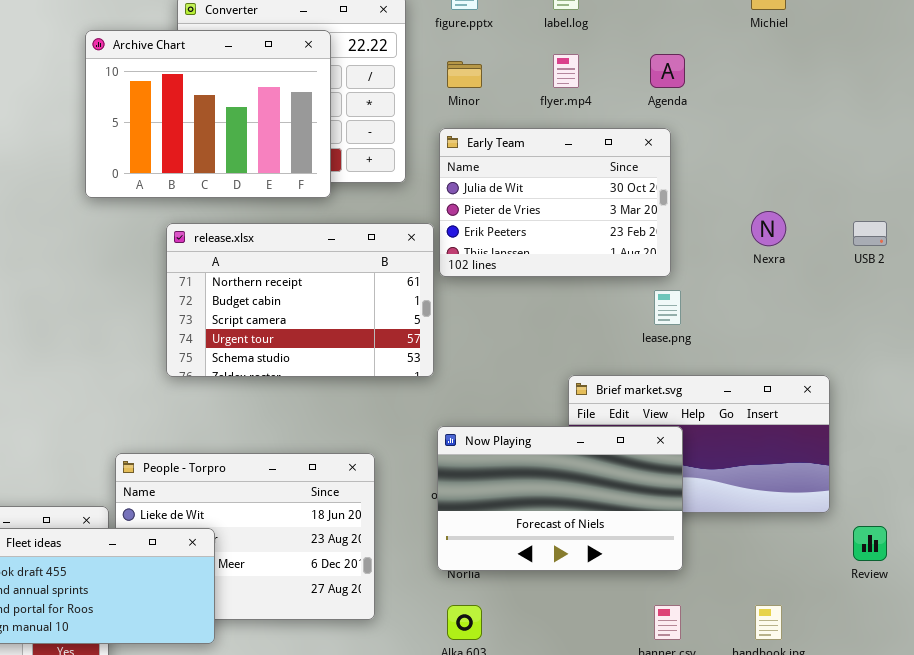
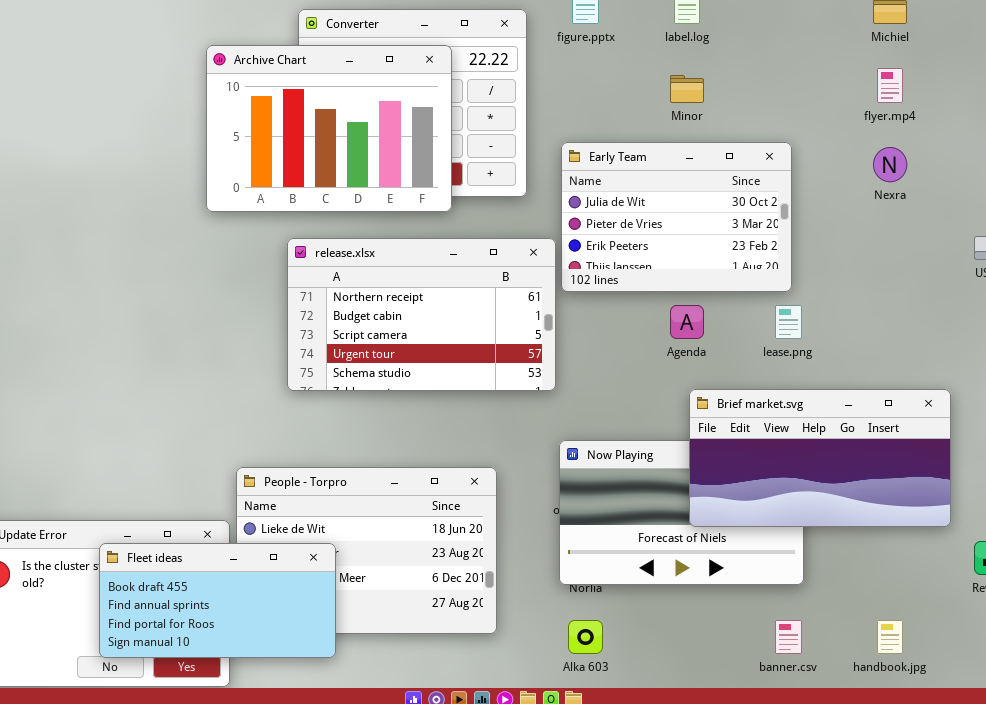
flyer.mp4: [553,54,579,88] -> [877,68,903,103], moved
Agenda: [650,54,685,88] -> [670,305,704,339], moved
Minor: [447,61,482,88] -> [670,75,704,103], moved
Nexra: [751,211,786,246] -> [873,147,907,182], moved
Brief market.svg: [568,375,830,513] -> [689,389,951,527], raised

